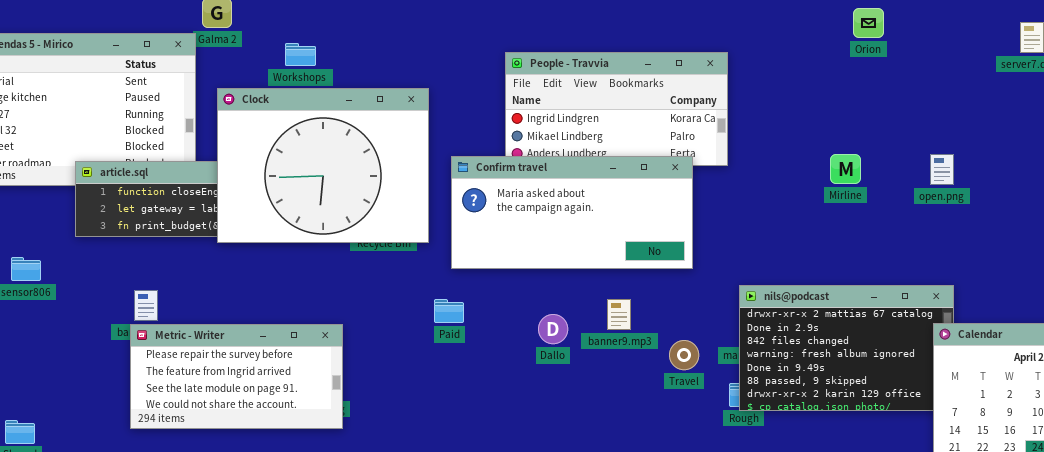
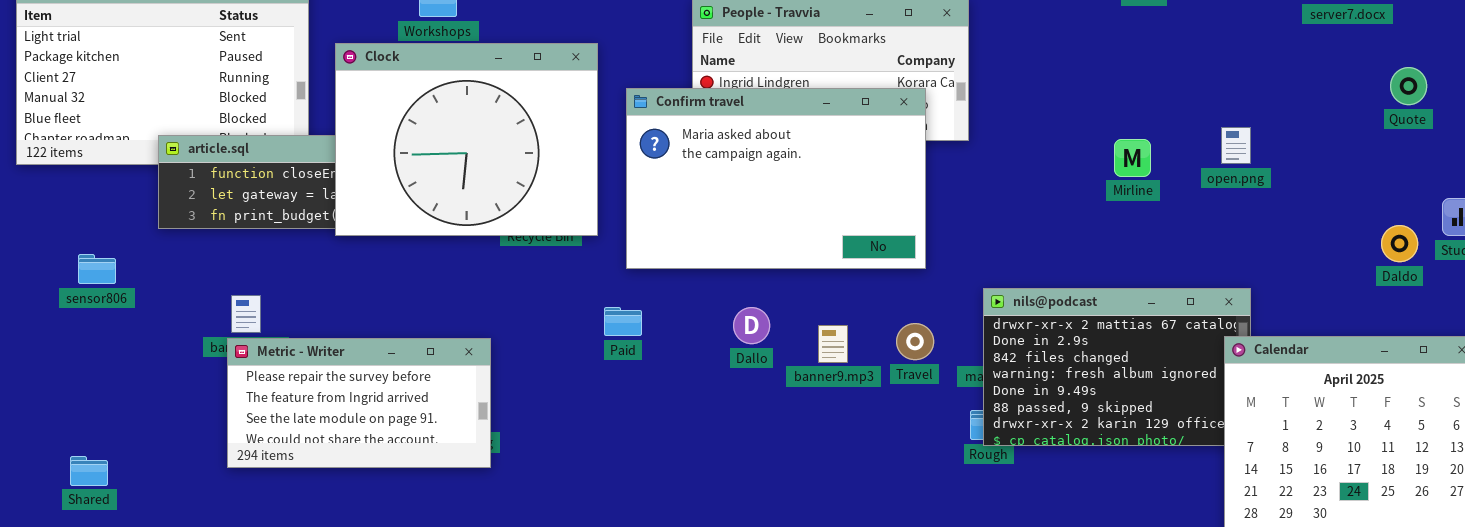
Mirline: [830,154,861,184] -> [1114,139,1151,177], moved
Confirm travel: [451,156,693,269] -> [626,88,926,269], resized
banner9.mp3: [607,299,631,330] -> [818,325,848,363], moved
Dallo: [538,314,568,344] -> [733,307,770,344], moved
Travel: [669,340,699,370] -> [896,323,934,360], moved

